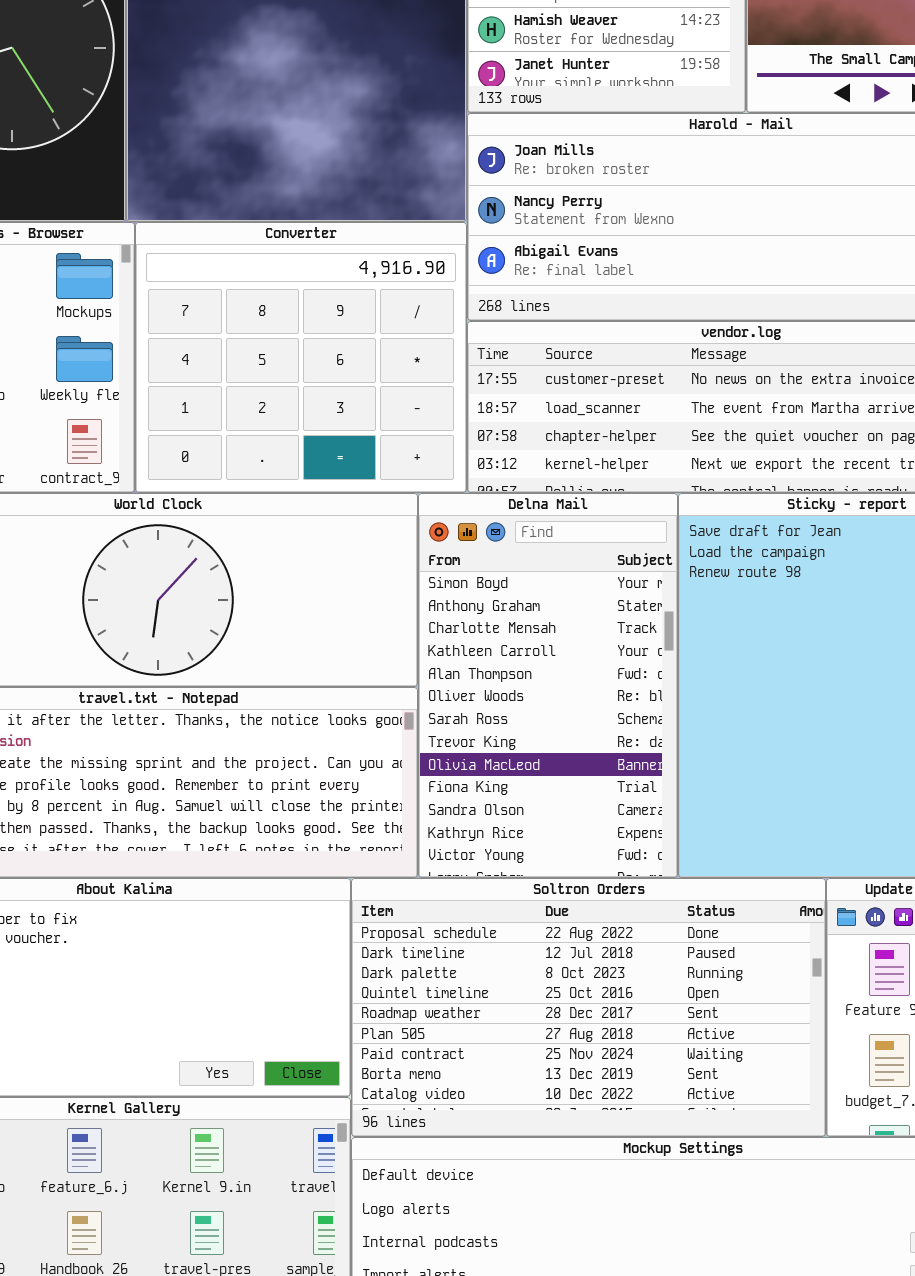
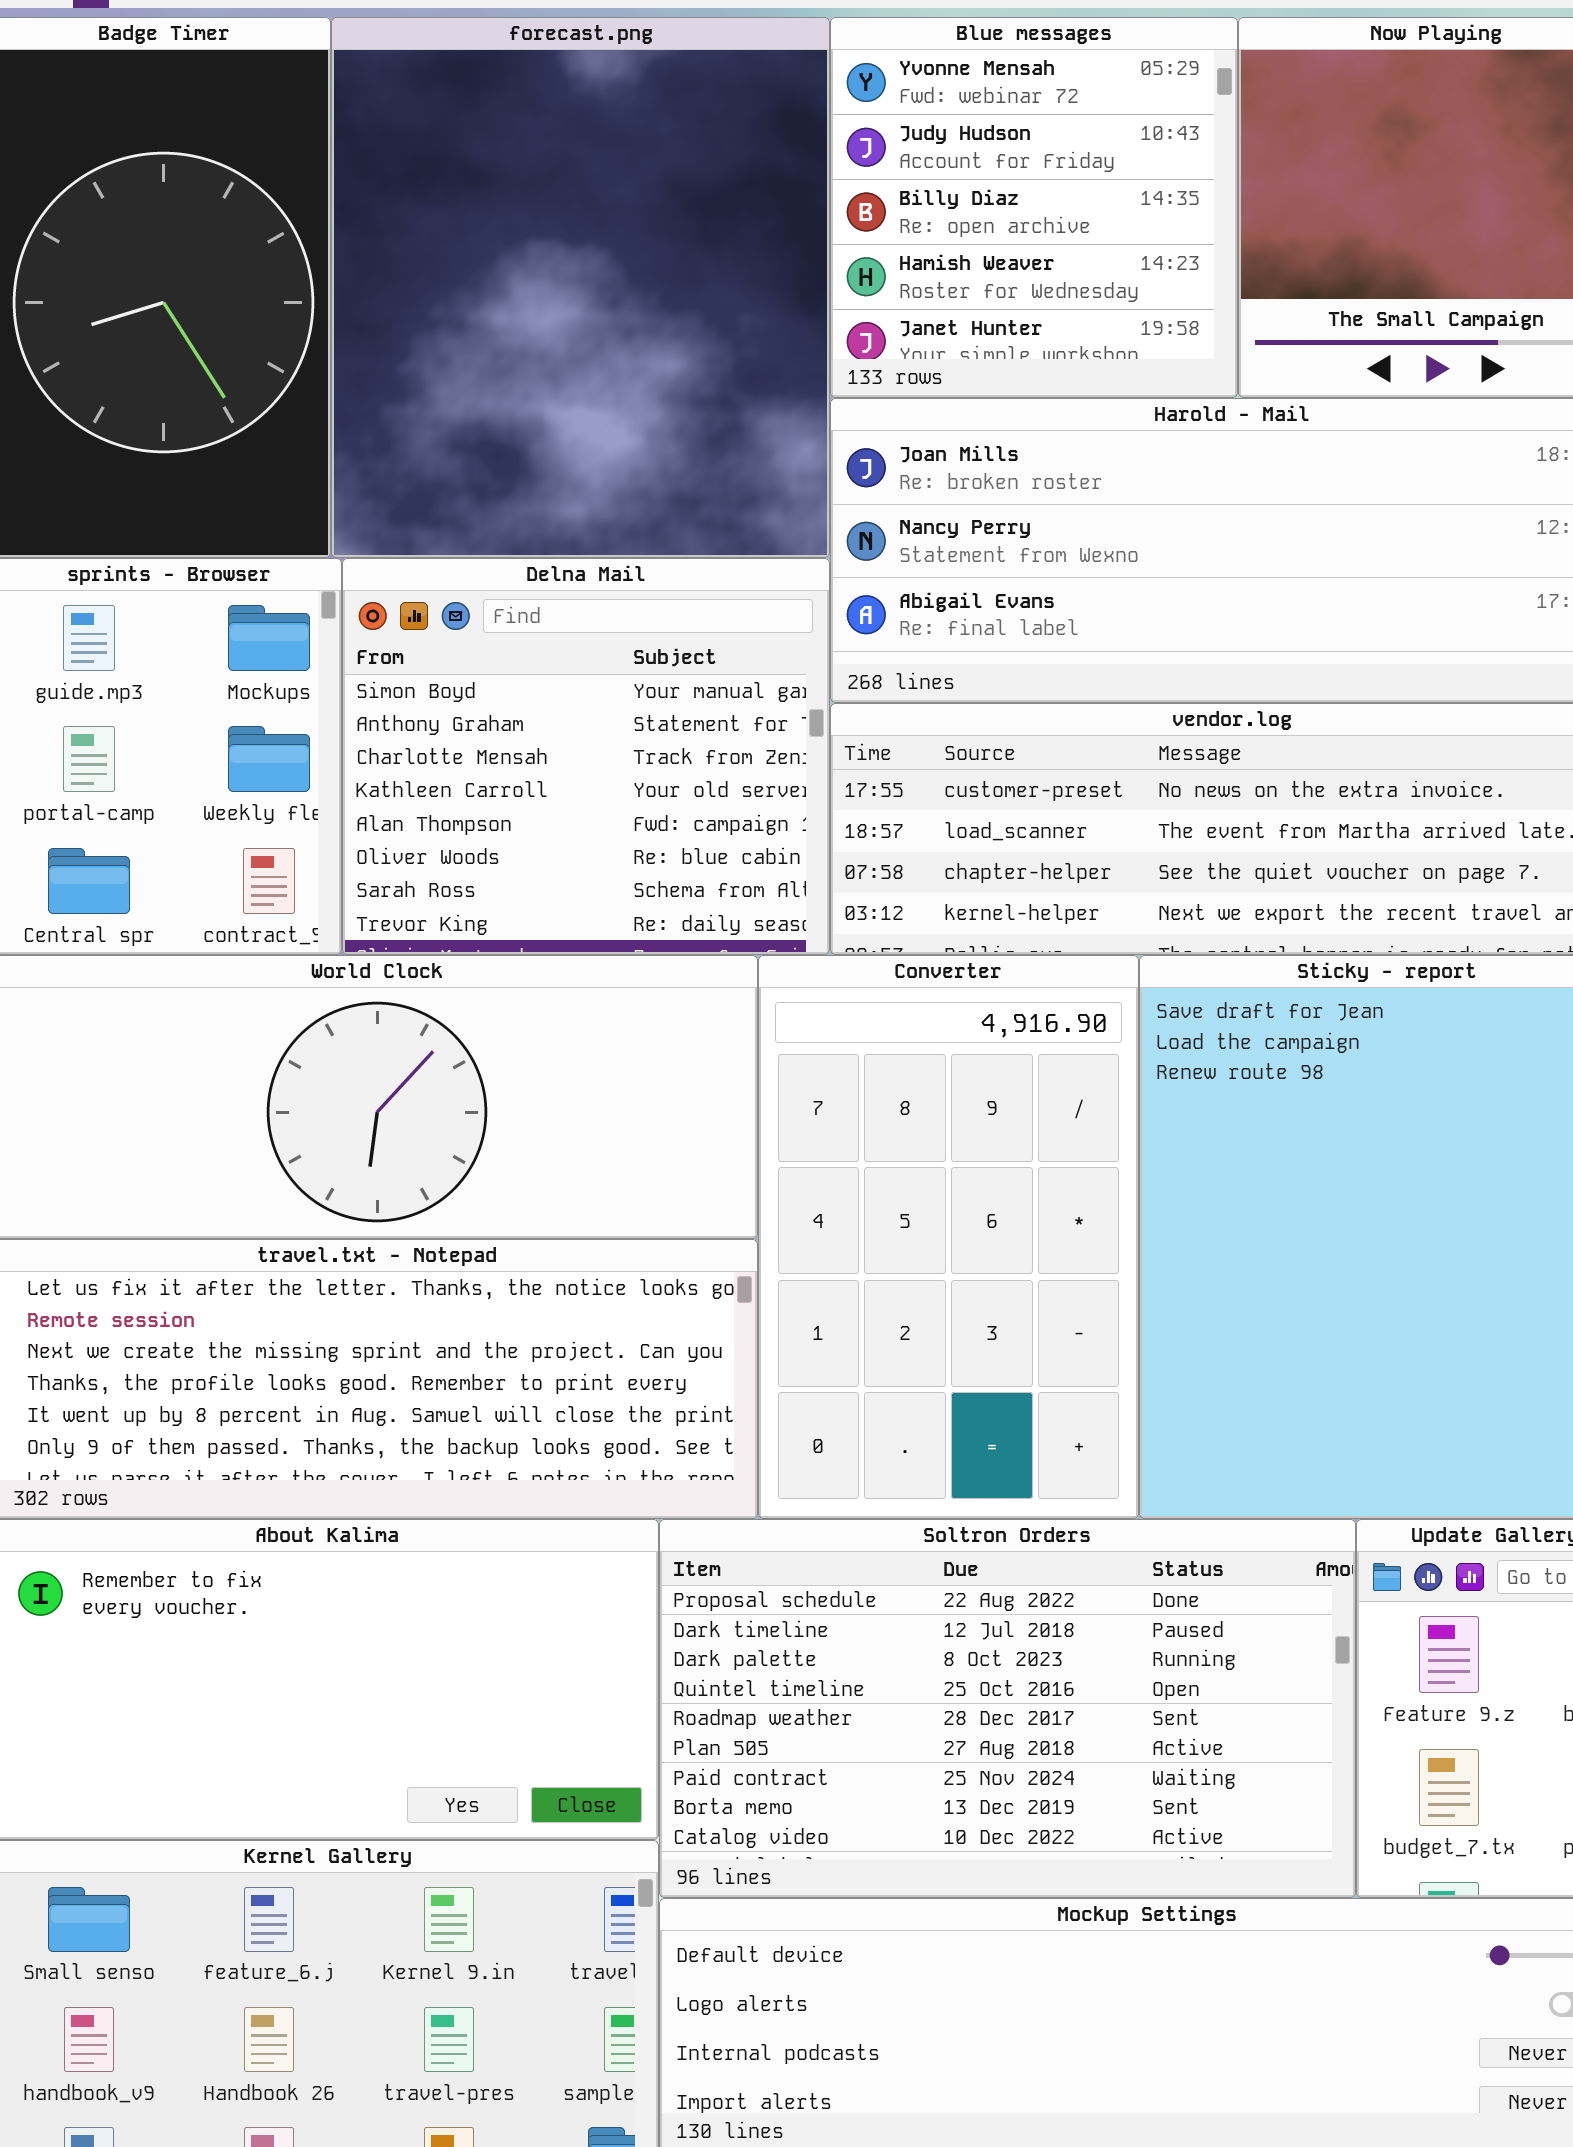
Converter: [135,222,467,493] -> [758,955,1139,1519], moved, resized
Delna Mail: [418,493,678,878] -> [342,558,830,955], moved, resized

